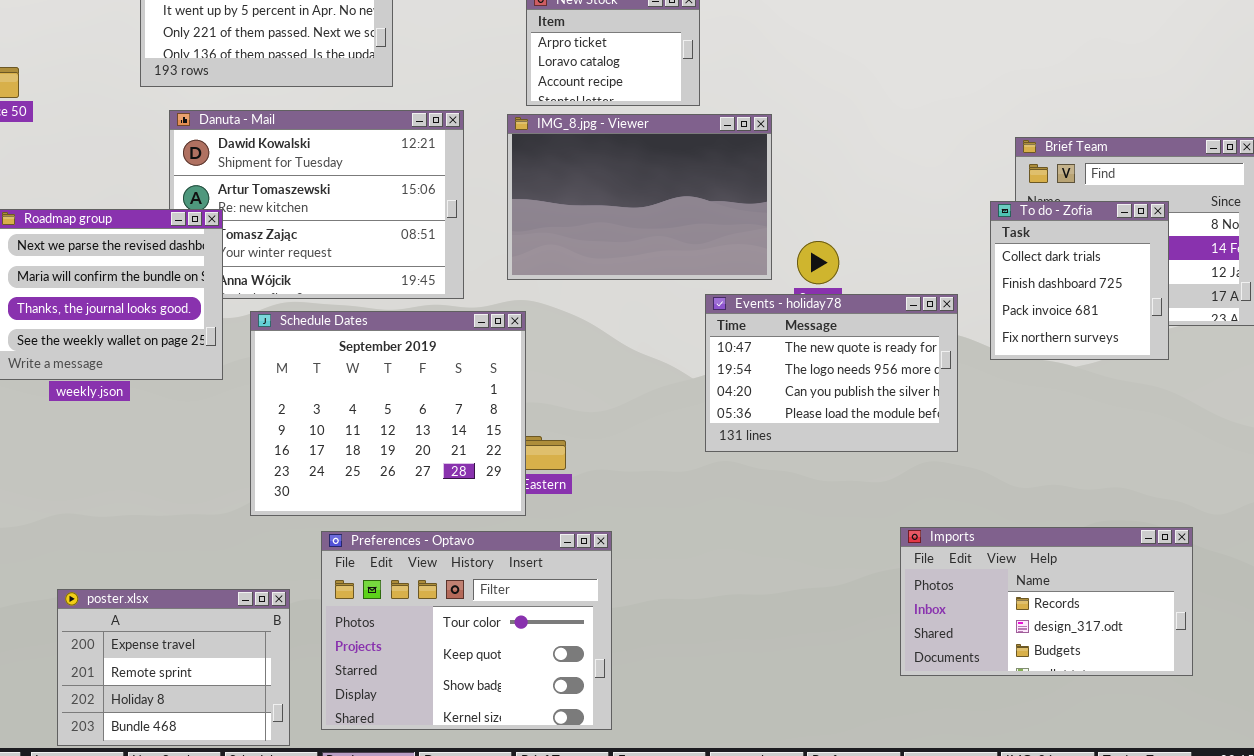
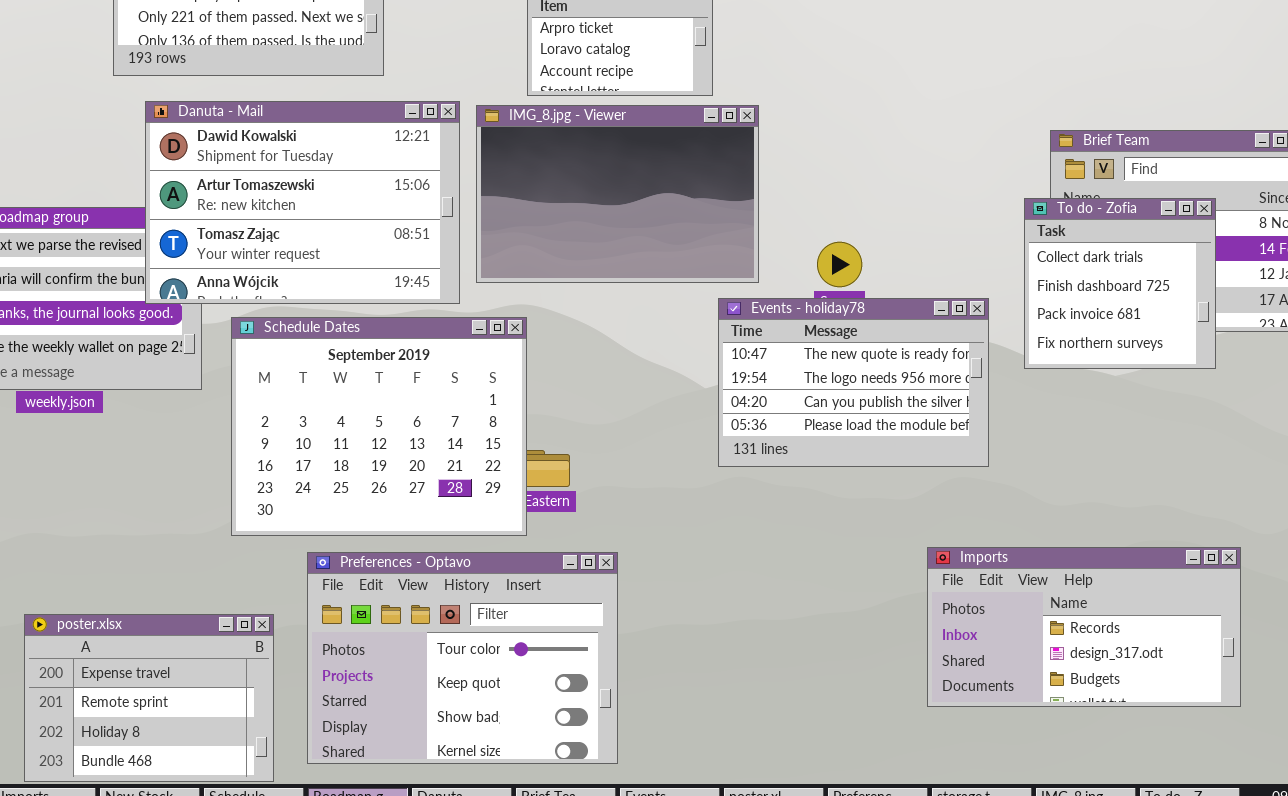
Danuta - Mail: [169,110,464,299] -> [145,101,460,304], raised
IMG_8.jpg - Viewer: [507,114,772,280] -> [476,105,759,283], moved

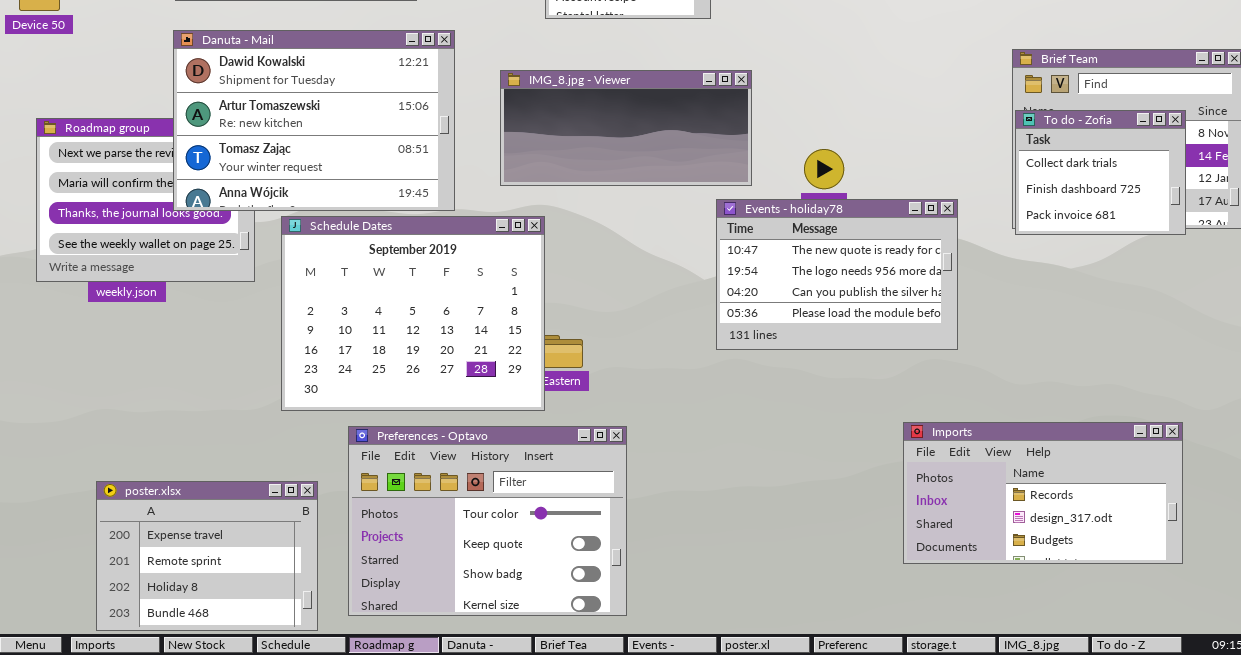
Danuta - Mail: [145,101,460,304] -> [173,30,455,211], moved
IMG_8.jpg - Viewer: [476,105,759,283] -> [500,70,752,186], resized
To do - Zofia: [1024,198,1216,369] -> [1015,110,1186,235], moved, resized

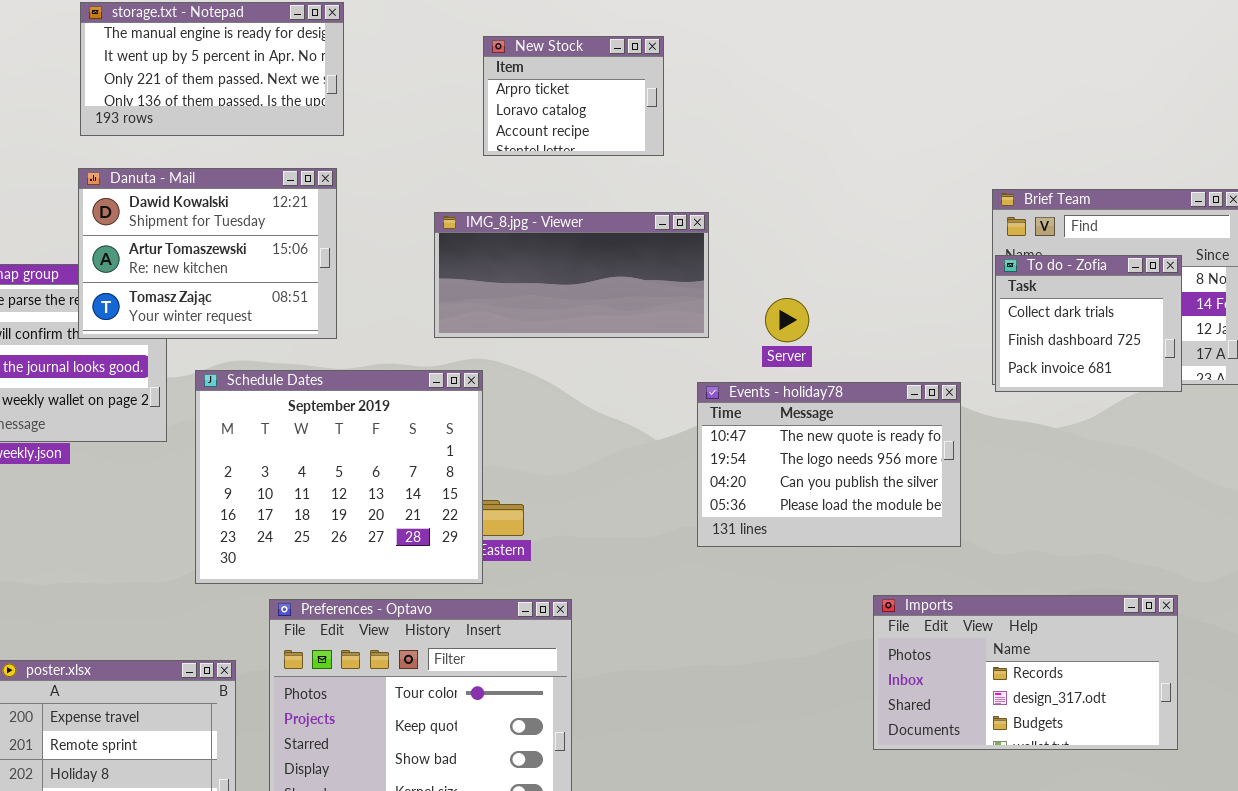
Danuta - Mail: [173,30,455,211] -> [78,168,337,339], resized
Events - holiday78: [716,199,958,350] -> [697,382,961,547], moved

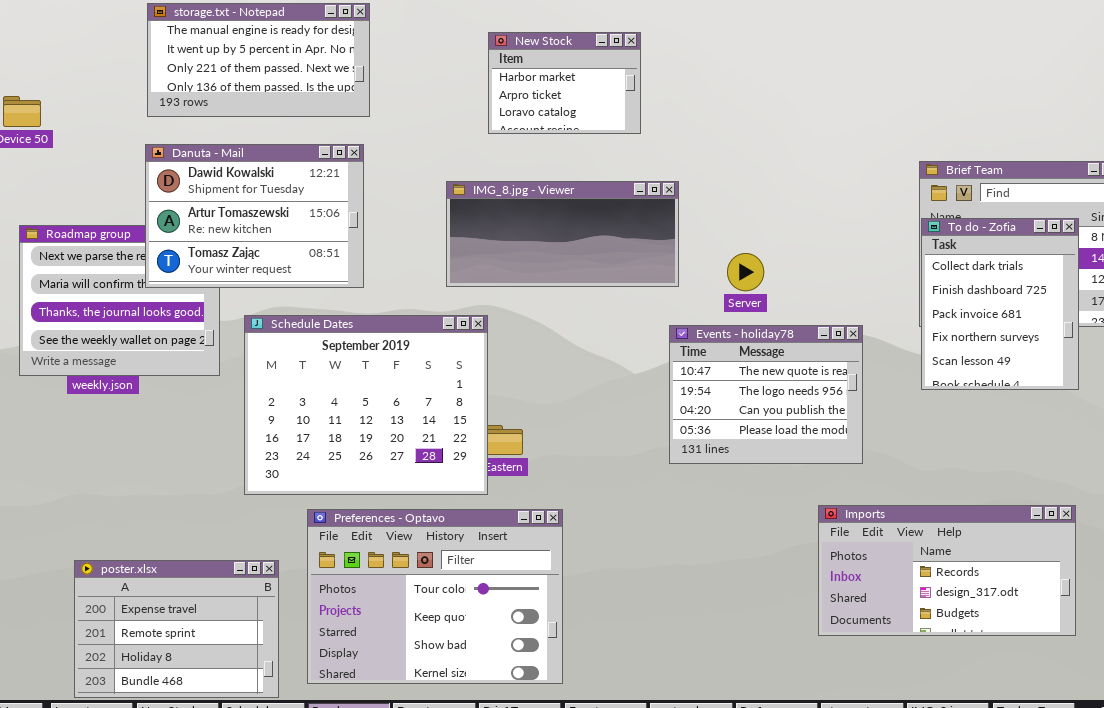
New Stock: [483,36,664,156] -> [488,32,641,134], scrolled up 1 row
To do - Zofia: [995,255,1182,392] -> [921,218,1079,390], resized
Events - holiday78: [697,382,961,547] -> [669,325,863,464], resized

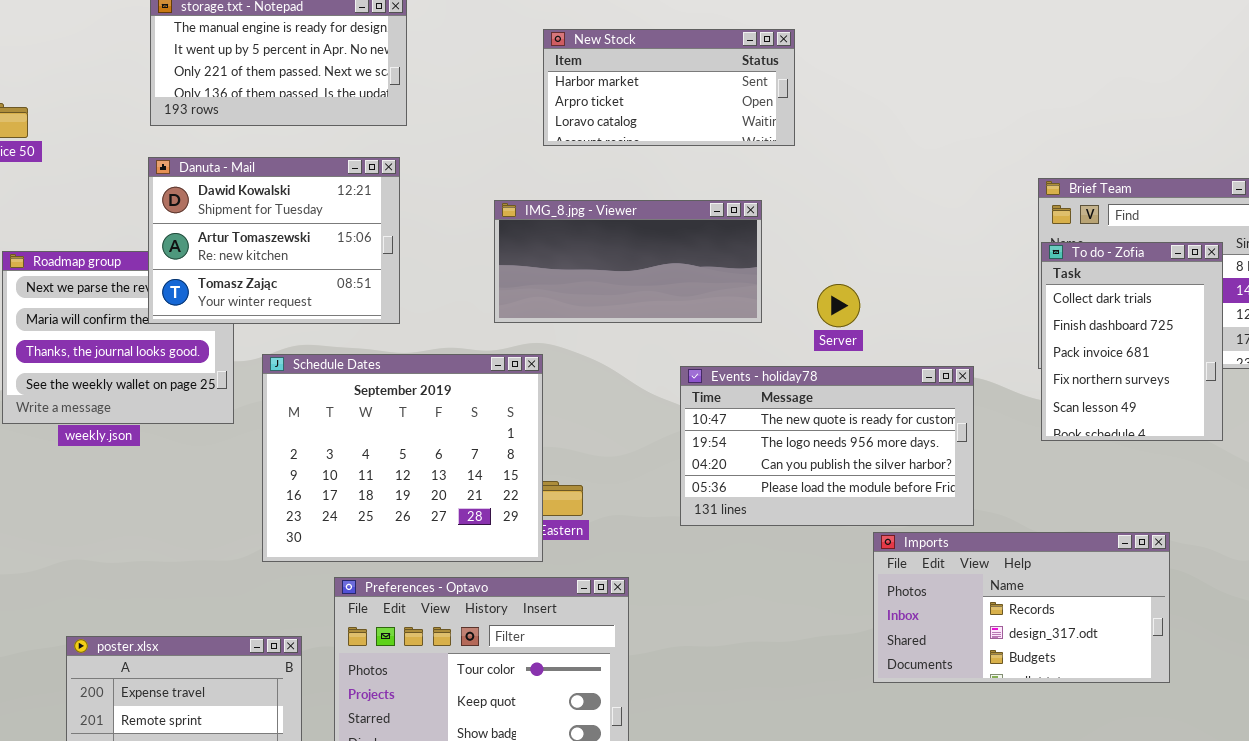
New Stock: [488,32,641,134] -> [543,29,795,146], resized
Events - holiday78: [669,325,863,464] -> [680,366,974,526], resized
Imports: [818,505,1076,636] -> [873,532,1170,683], moved

